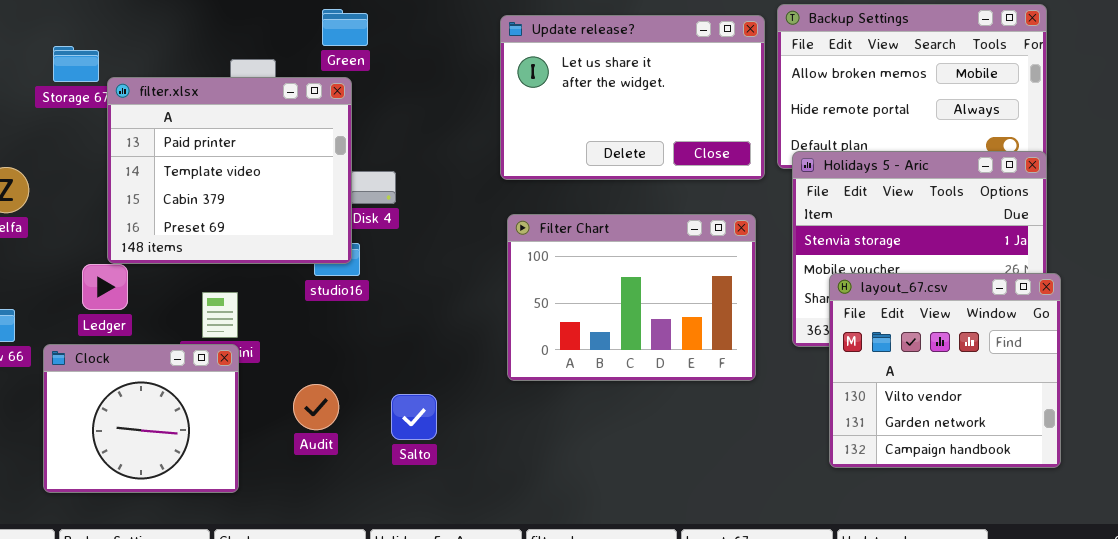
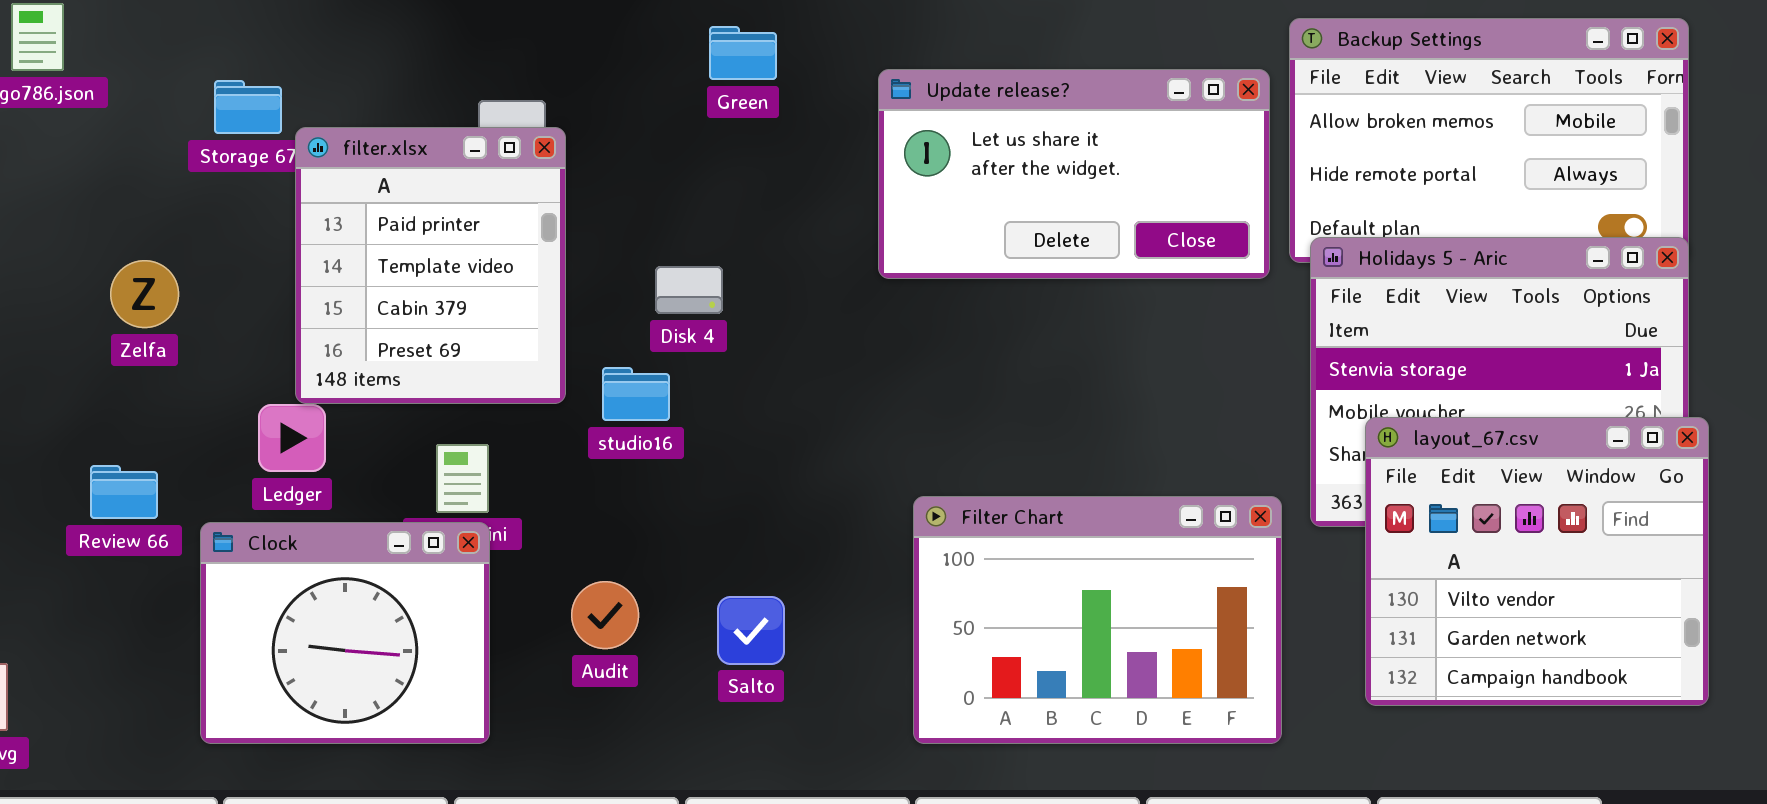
Green: [322,9,368,46] -> [709,26,777,80], moved
Update release?: [500,15,765,180] -> [878,69,1270,279], resized
filter.xlsx: [107,77,352,264] -> [295,127,566,404], resized
Filter Chart: [507,214,756,381] -> [913,496,1282,744], moved

